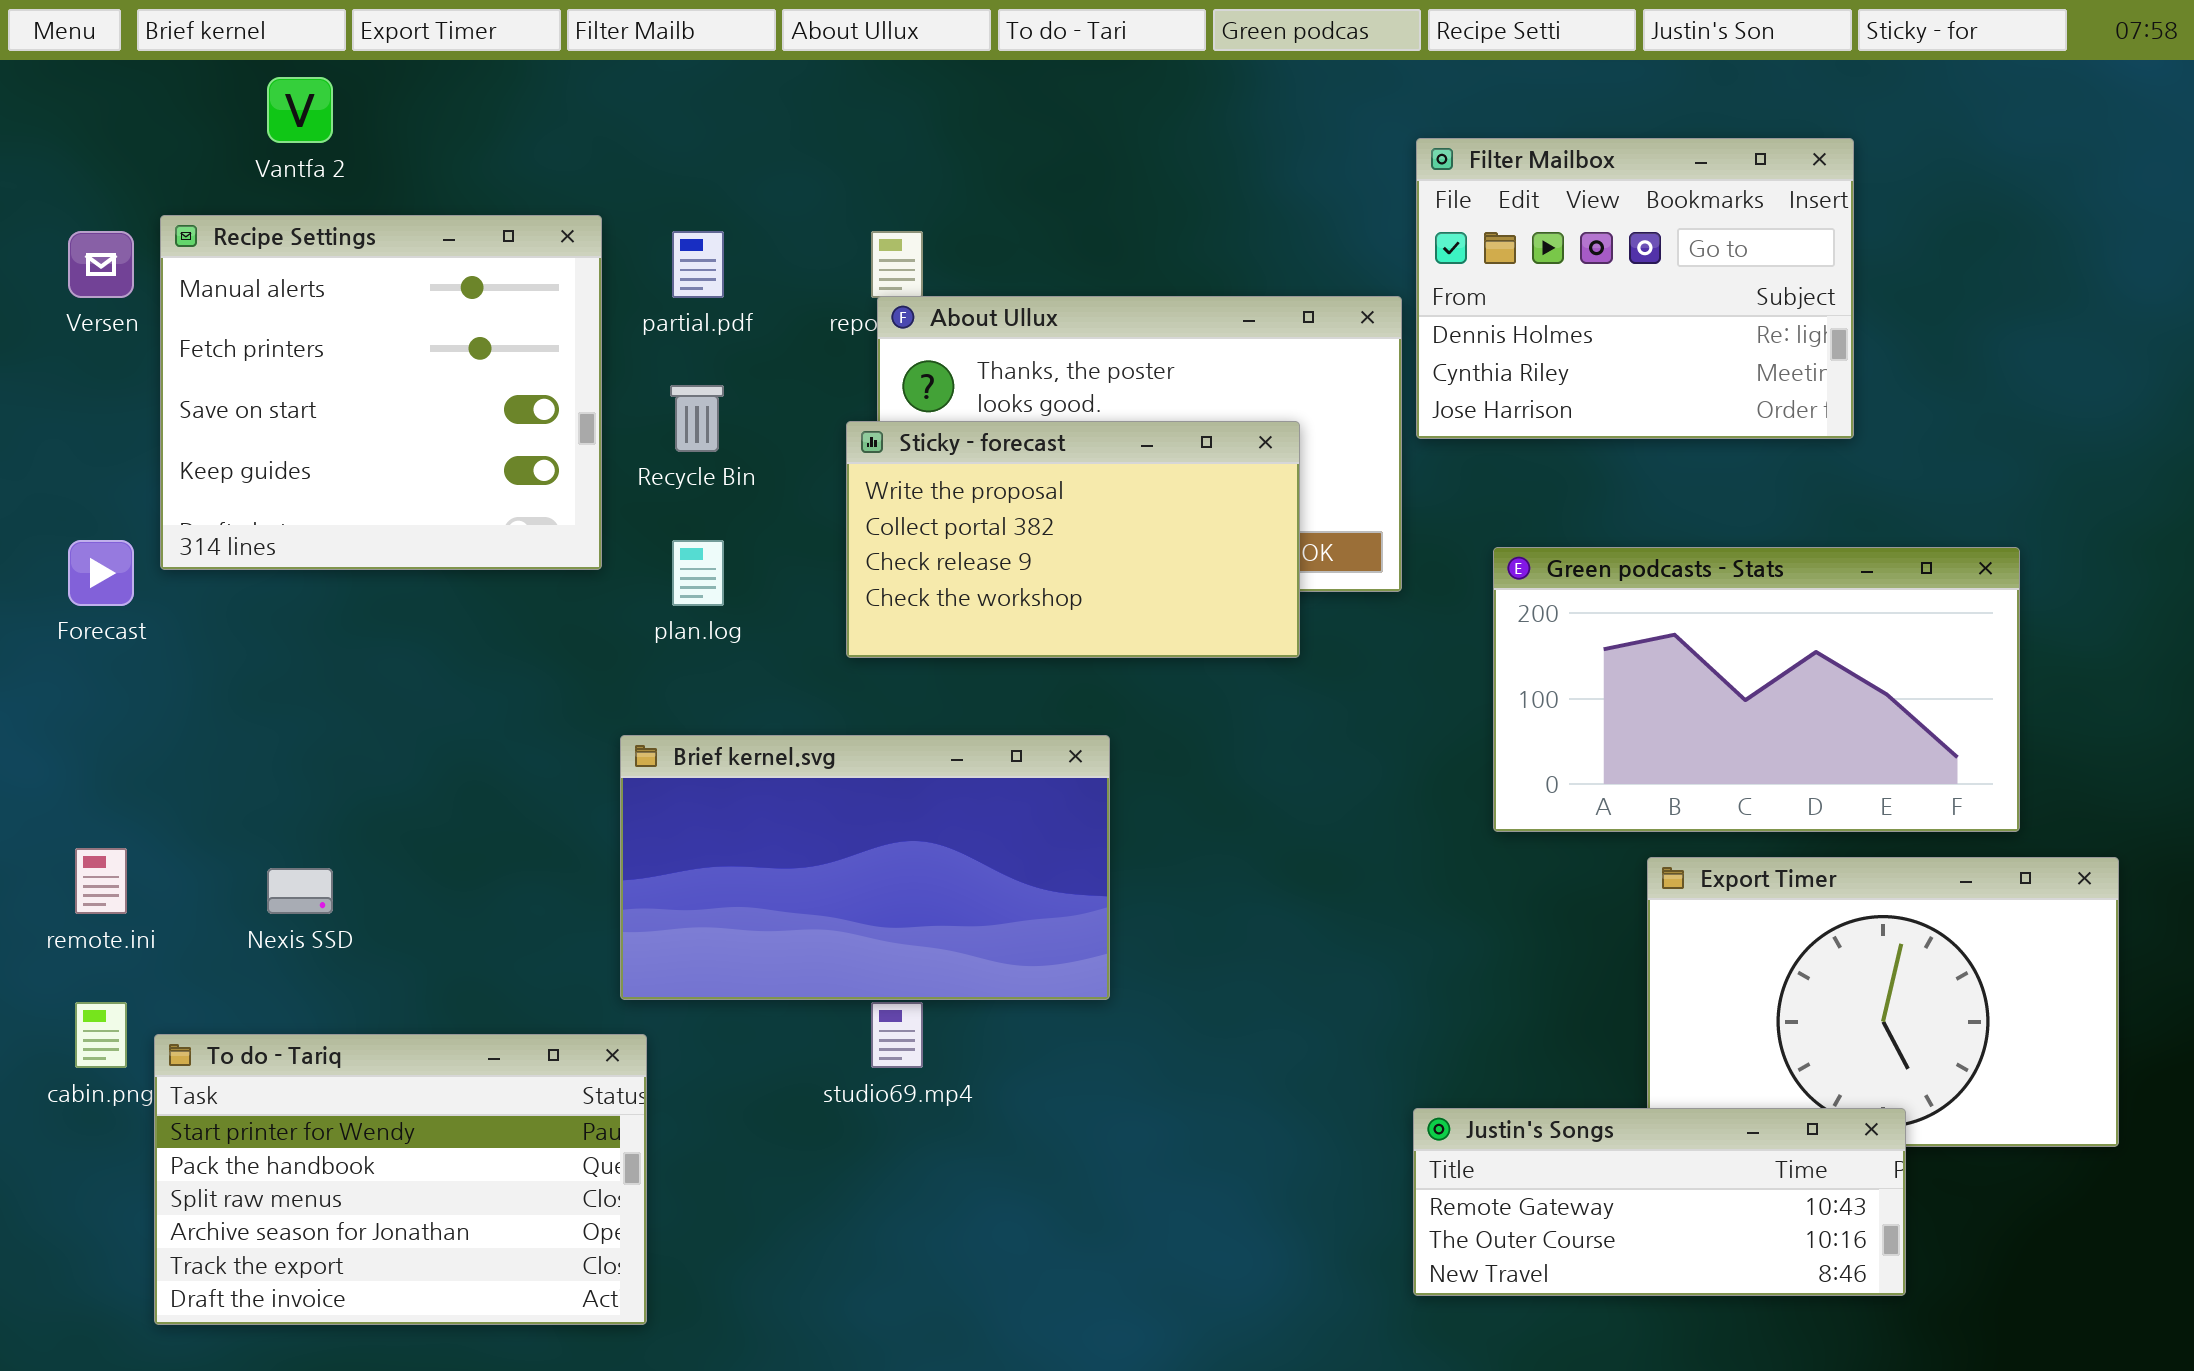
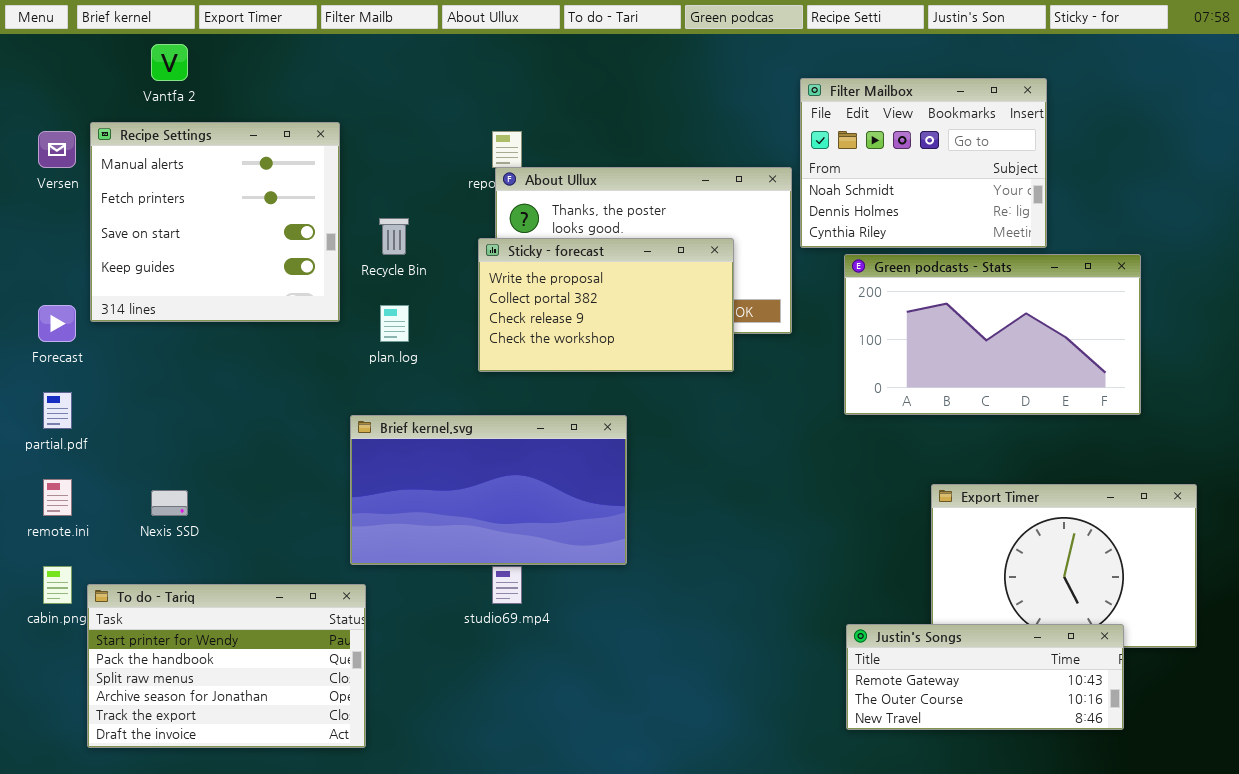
Filter Mailbox: [1416,138,1854,439] -> [800,78,1047,248], scrolled up 1 row
partial.pdf: [672,231,724,298] -> [43,392,72,429], moved
Green podcasts - Stats: [1493,547,2020,832] -> [844,254,1141,415], moved
Justin's Songs: [1413,1108,1906,1296] -> [846,624,1124,730], moved

